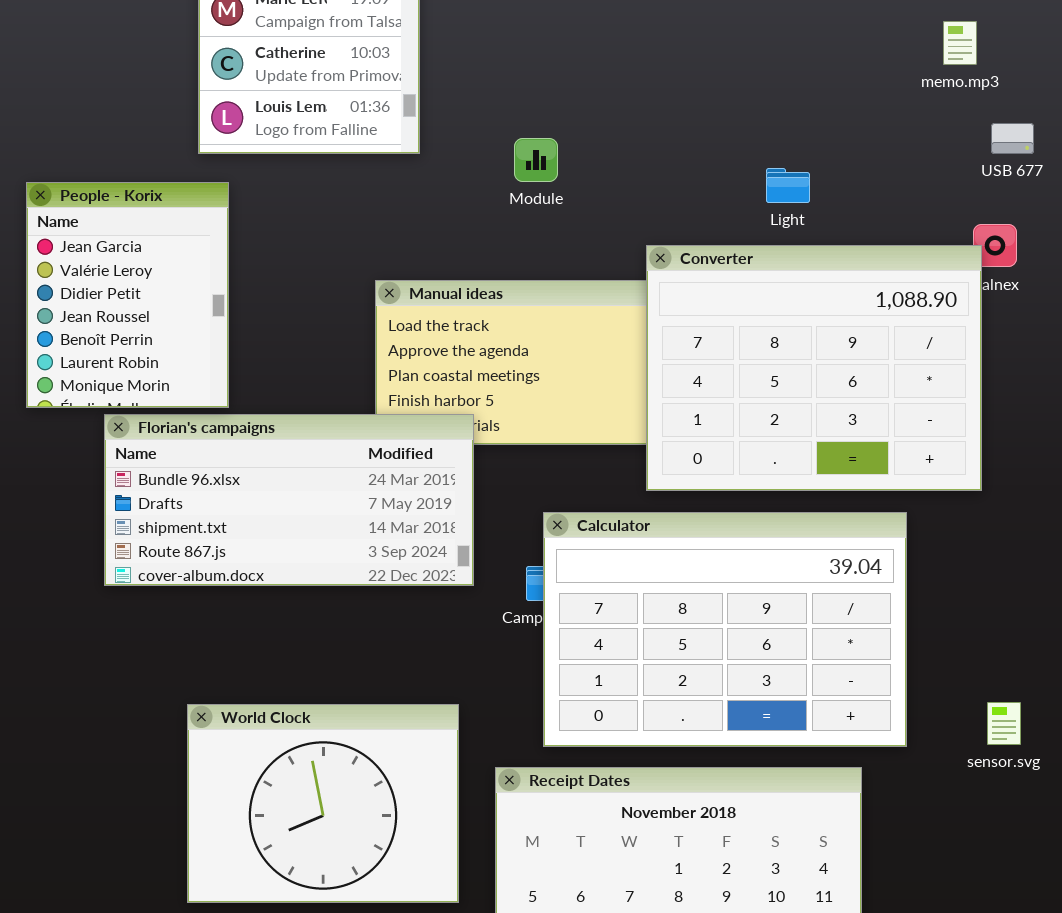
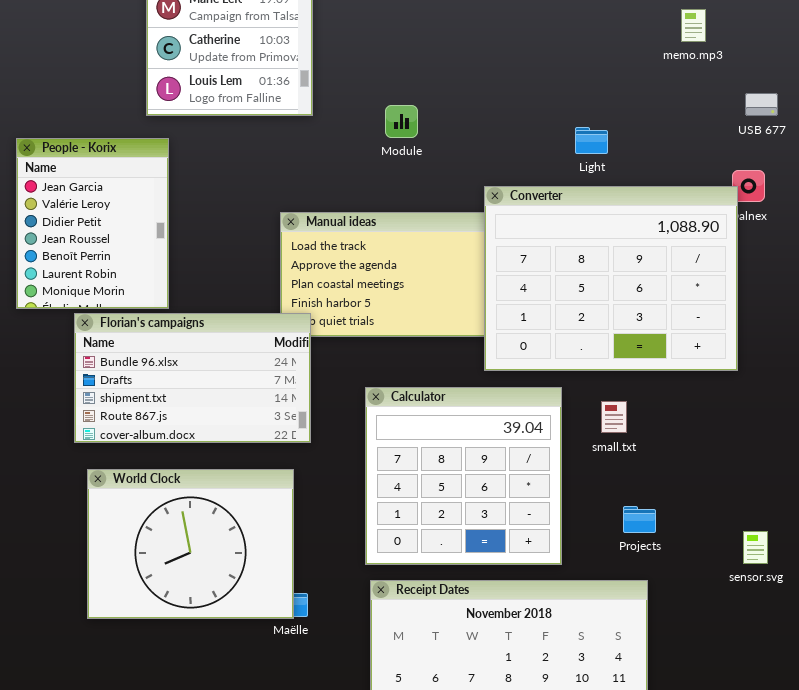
memo.mp3: [943,21,977,65] -> [681,9,706,42], moved
Florian's campaigns: [104,414,474,586] -> [74,313,311,443], resized
Calculator: [543,512,907,747] -> [365,387,562,565], moved, resized
World Clock: [187,704,459,903] -> [87,469,294,619], moved

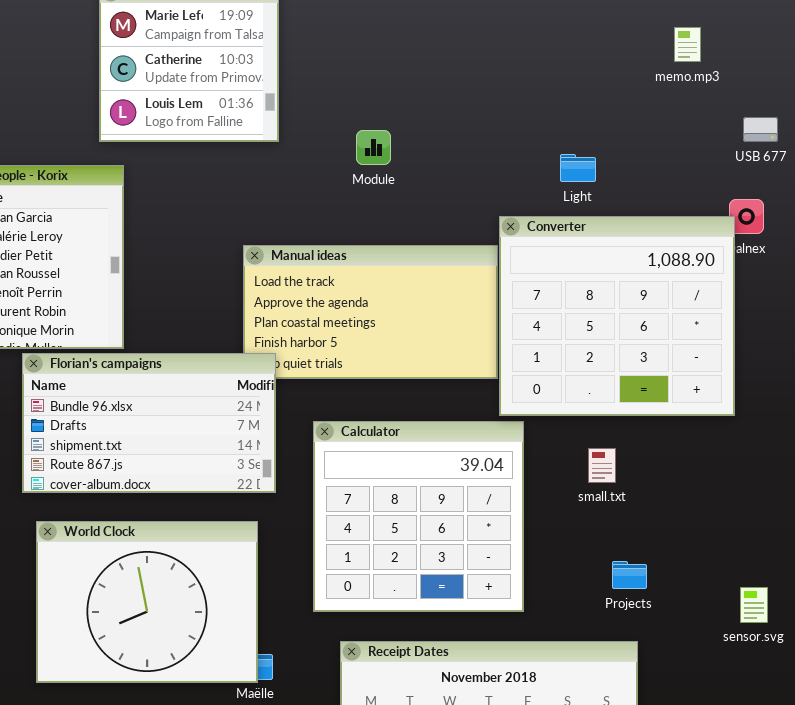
Converter: [484,186,738,371] -> [499,216,735,416], resized
Calculator: [365,387,562,565] -> [313,421,524,612], moved

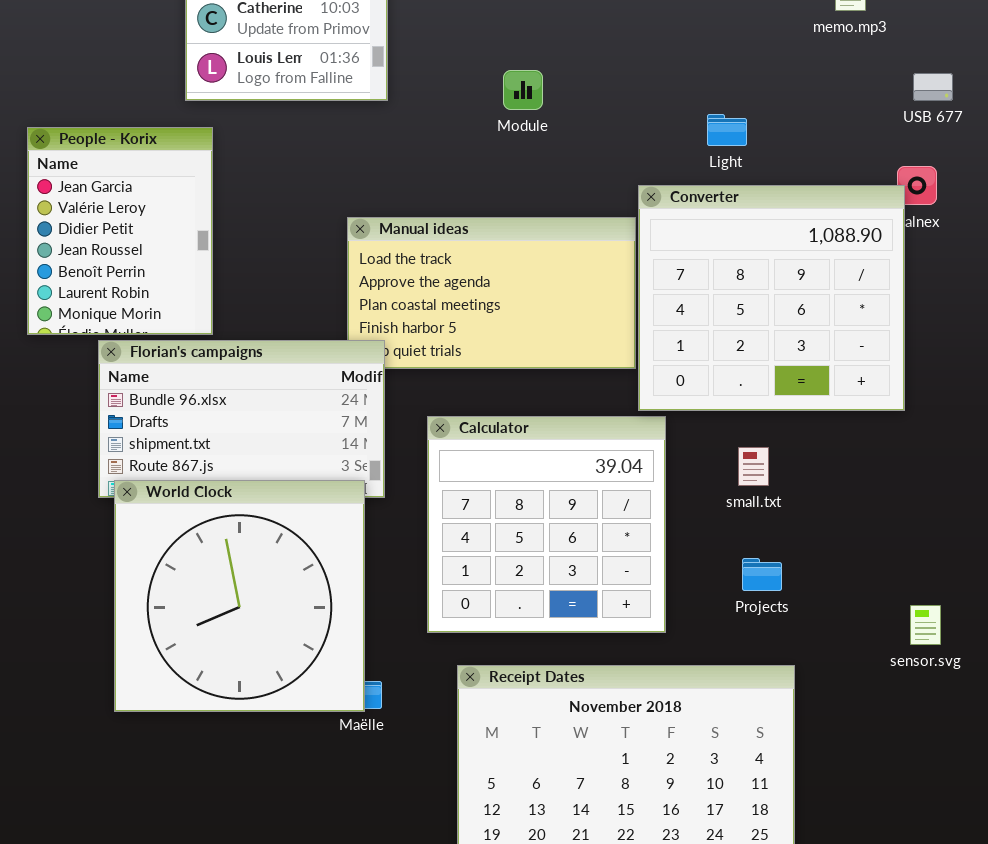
Module: [356,130,391,165] -> [503,70,543,110], moved
World Clock: [36,521,258,683] -> [114,480,365,712], resized
Projects: [612,561,647,589] -> [742,558,782,591], moved

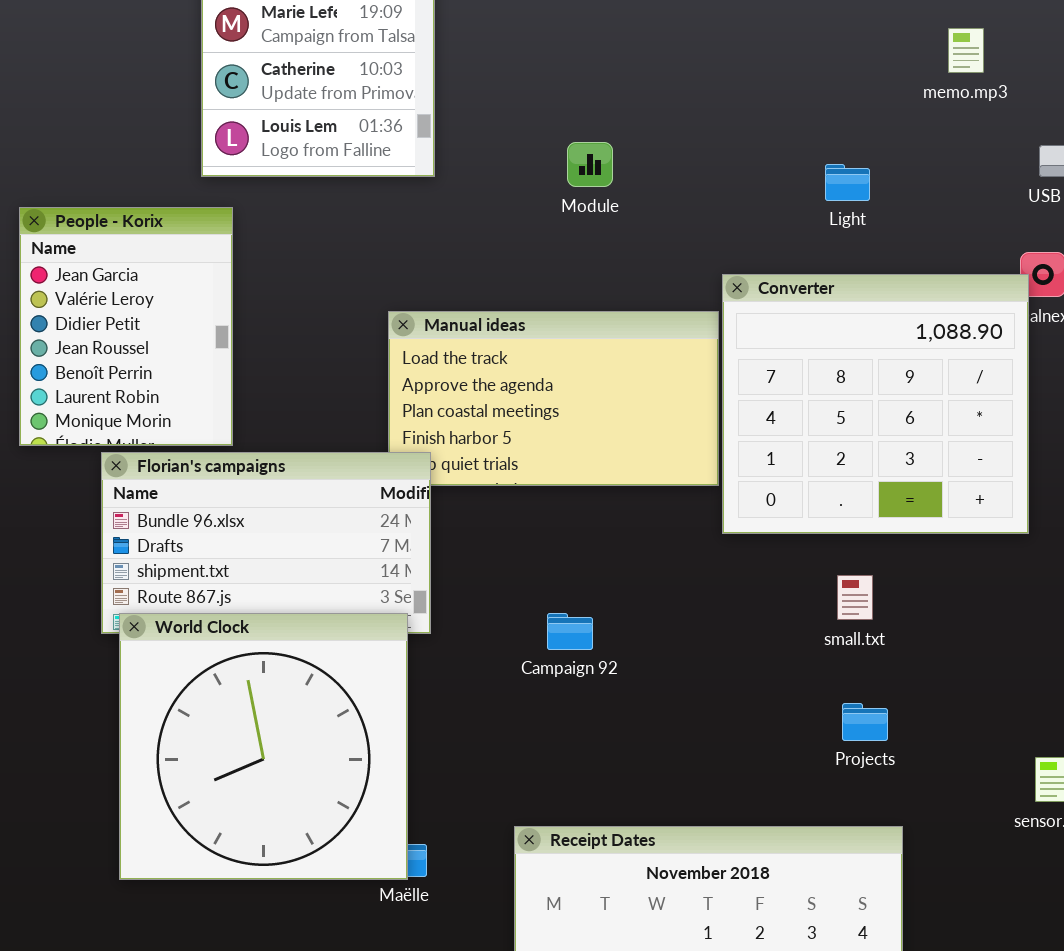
Light: [707,114,747,146] -> [825,164,870,201], moved
Calculator: [427,416,666,633] -> none, closed

